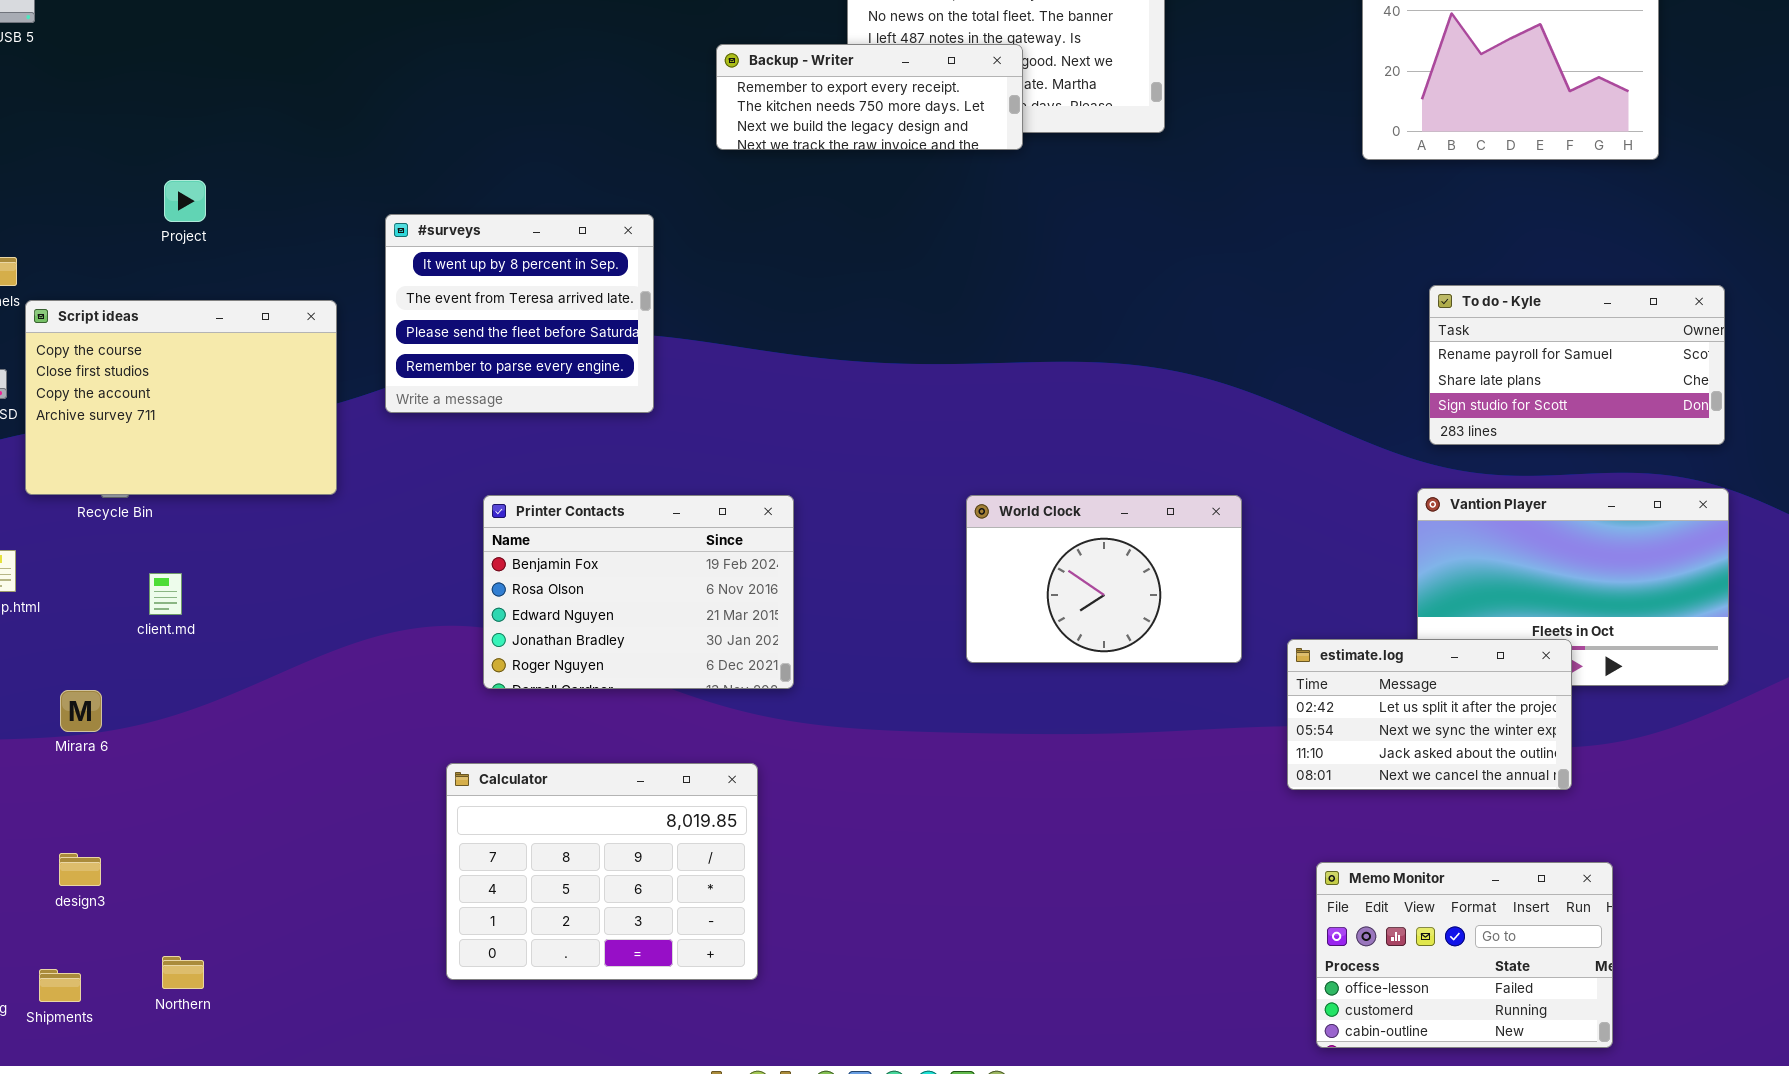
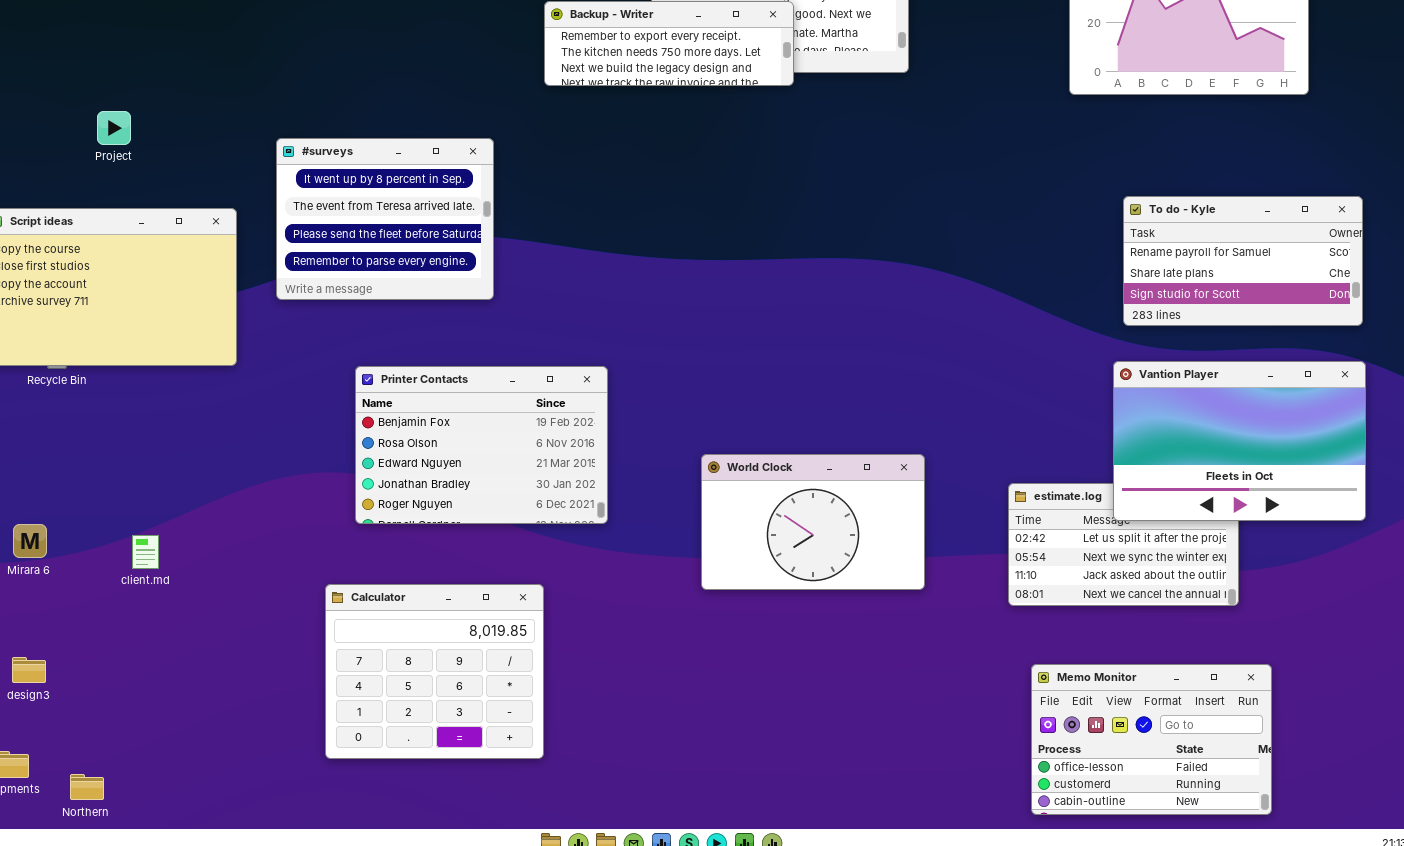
Vantion Player: [1417,488,1729,686] -> [1113,361,1366,521], raised
World Clock: [966,495,1242,663] -> [701,454,925,590], moved
client.md: [149,573,182,615] -> [132,535,159,569], moved
Calculator: [446,763,758,980] -> [325,584,544,759], resized
Northern: [162,956,204,989] -> [70,774,104,800], moved

